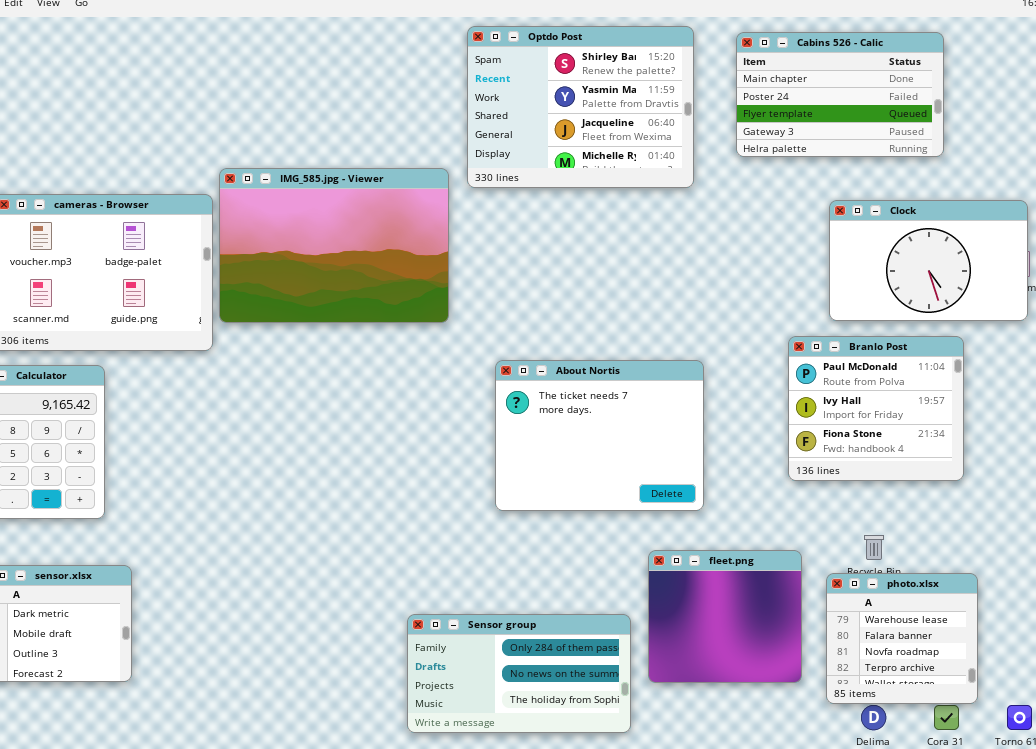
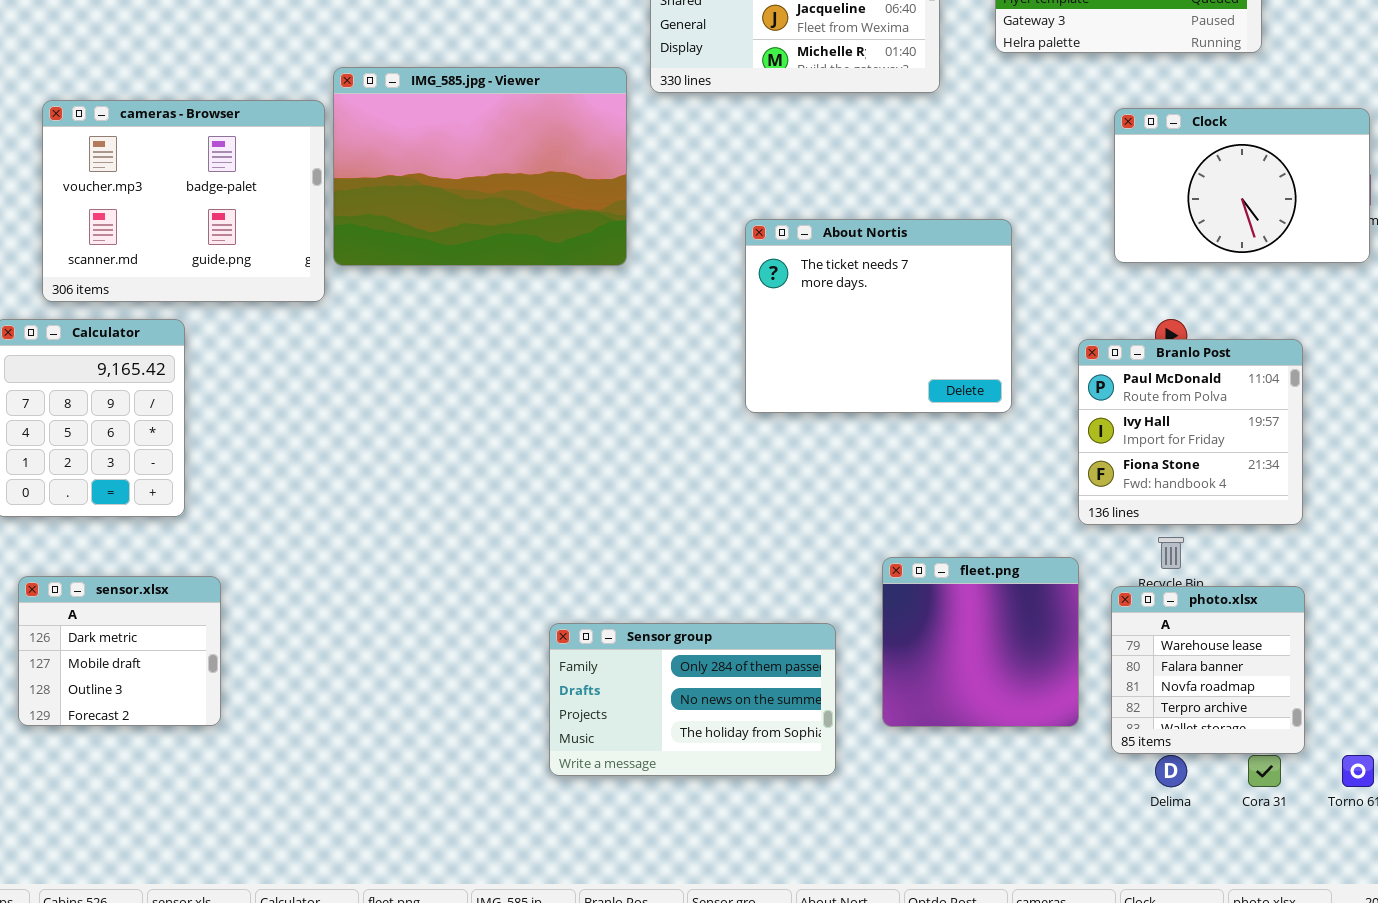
Branlo Post: [788,336,964,481] -> [1078,339,1303,525], moved
About Nortis: [495,360,704,511] -> [745,219,1012,413], moved
Sensor group: [407,614,631,733] -> [549,623,836,776], moved

